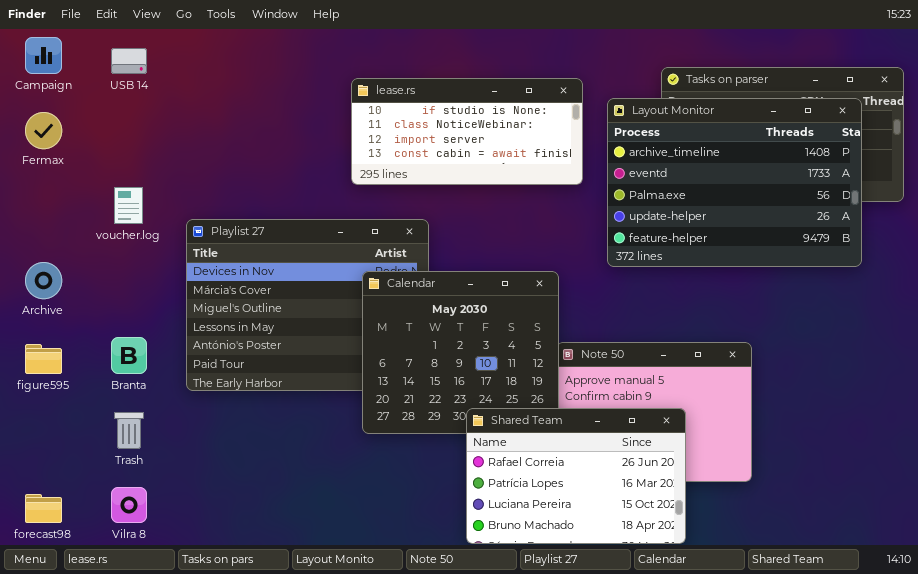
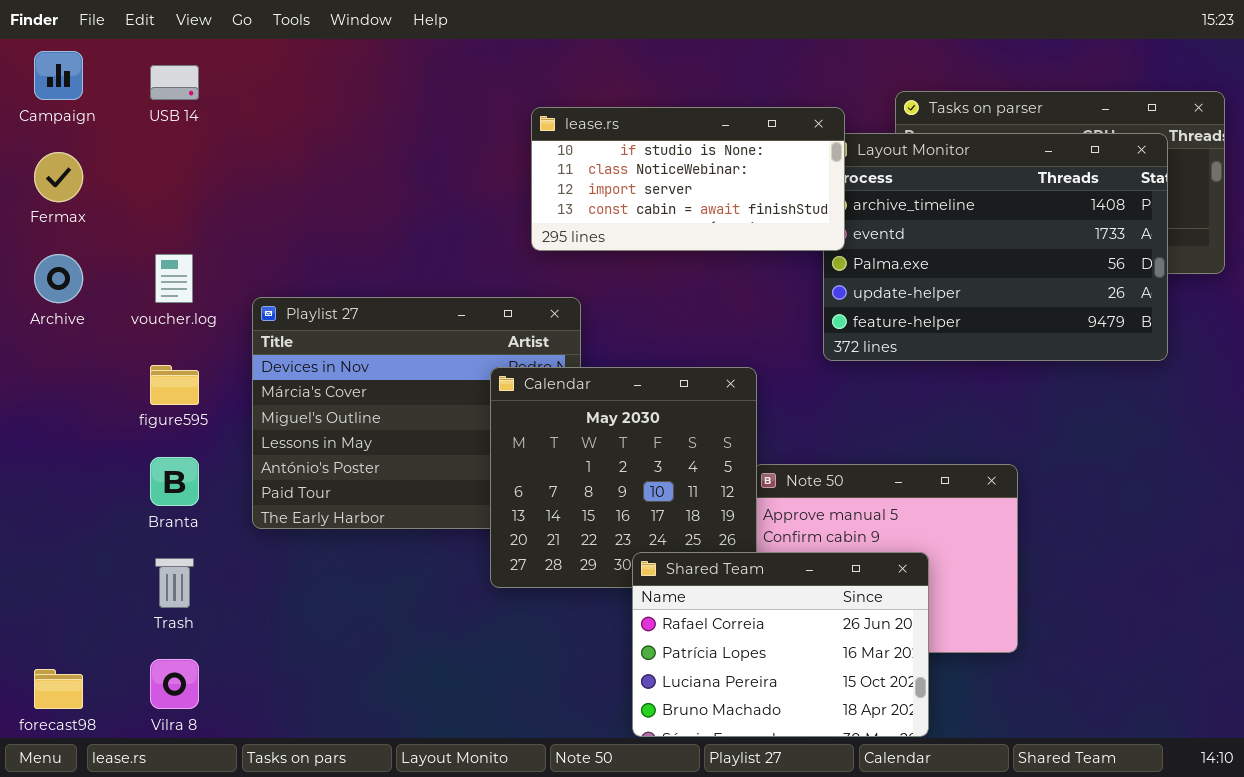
lease.rs: [351,78,583,185] -> [531,107,845,251], moved
Archive: [25,262,62,299] -> [34,254,83,303], moved
figure595: [25,344,62,374] -> [150,365,199,405], moved

